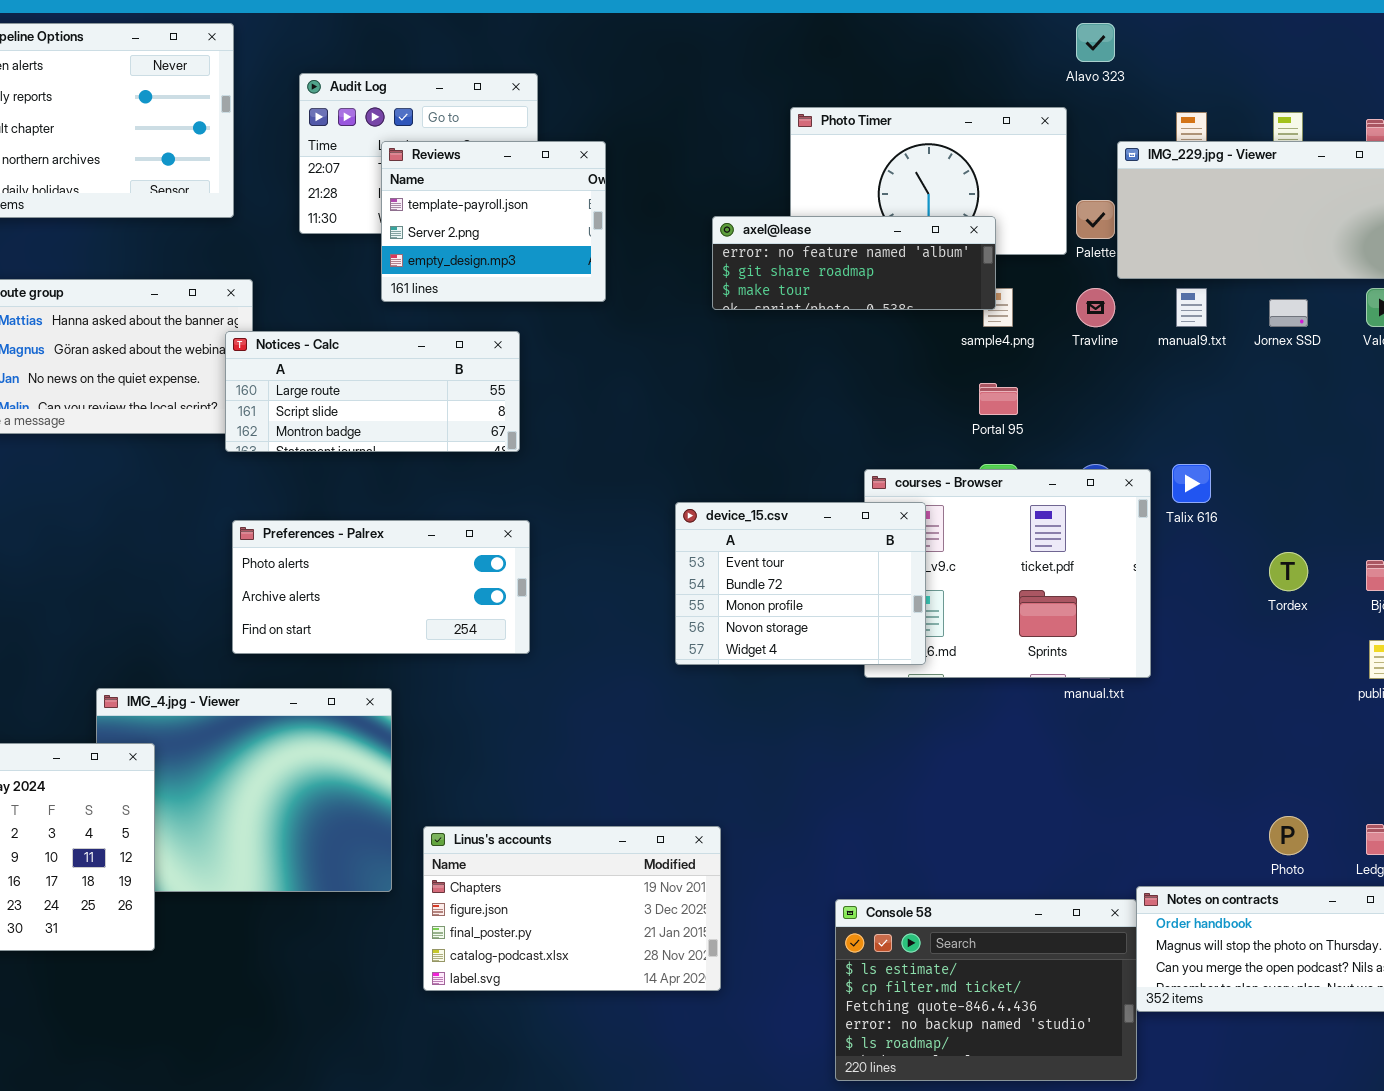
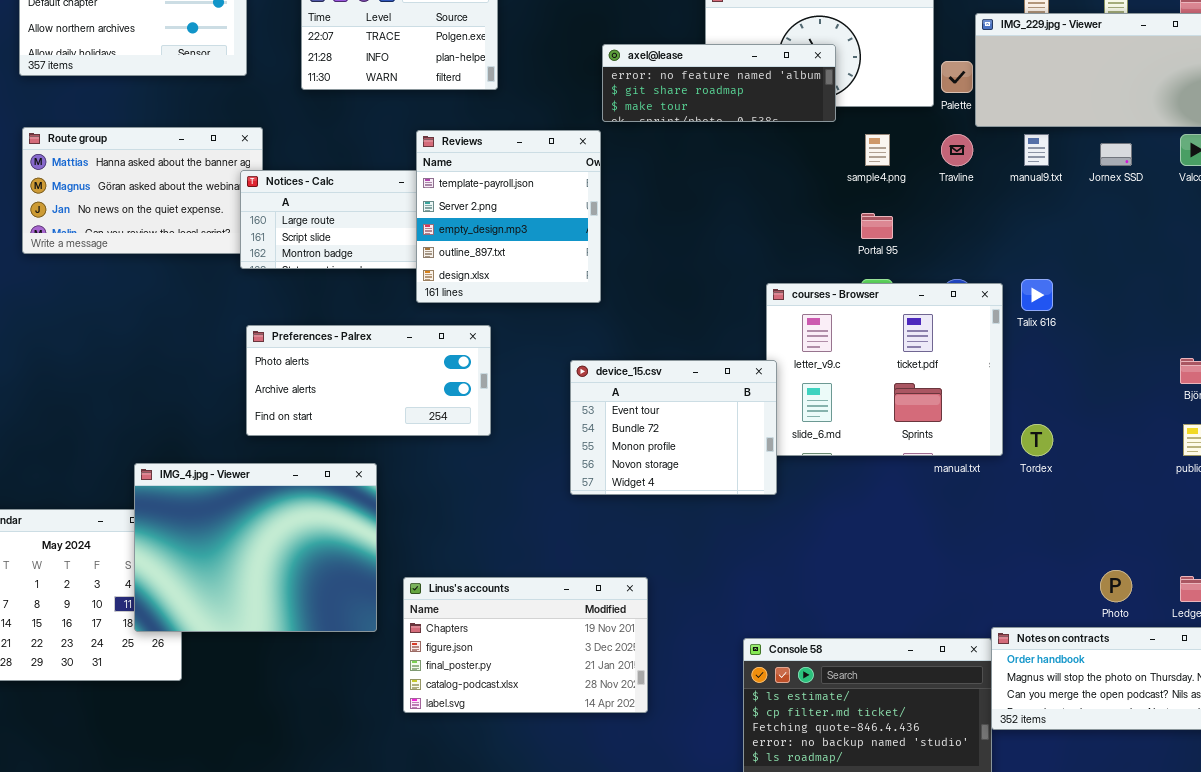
Reviews: [381,141,606,302] -> [416,130,601,303], moved, resized
axel@lease: [712,216,996,310] -> [602,44,836,122], moved
device_15.csv: [675,502,926,665] -> [570,360,777,495], moved
Tordex: [1269,552,1308,591] -> [1021,424,1053,456], moved
IMG_4.jpg - Viewer: [96,688,392,892] -> [134,463,377,632], raised

